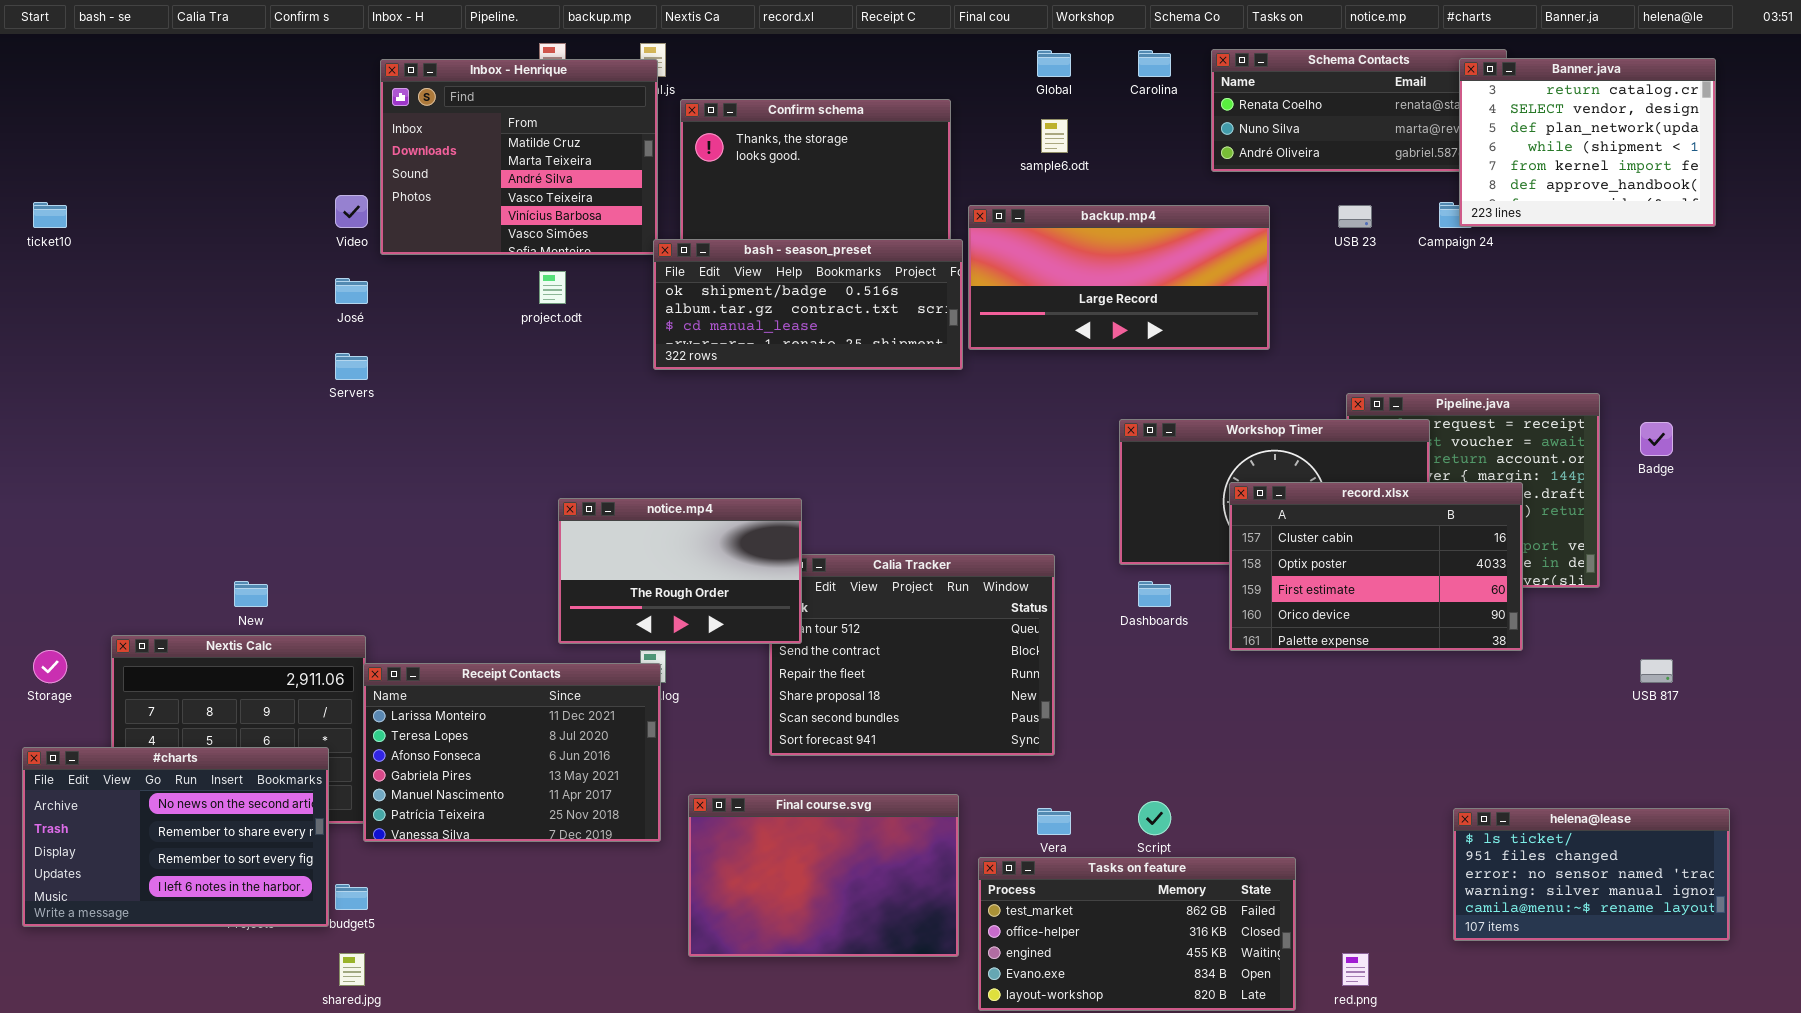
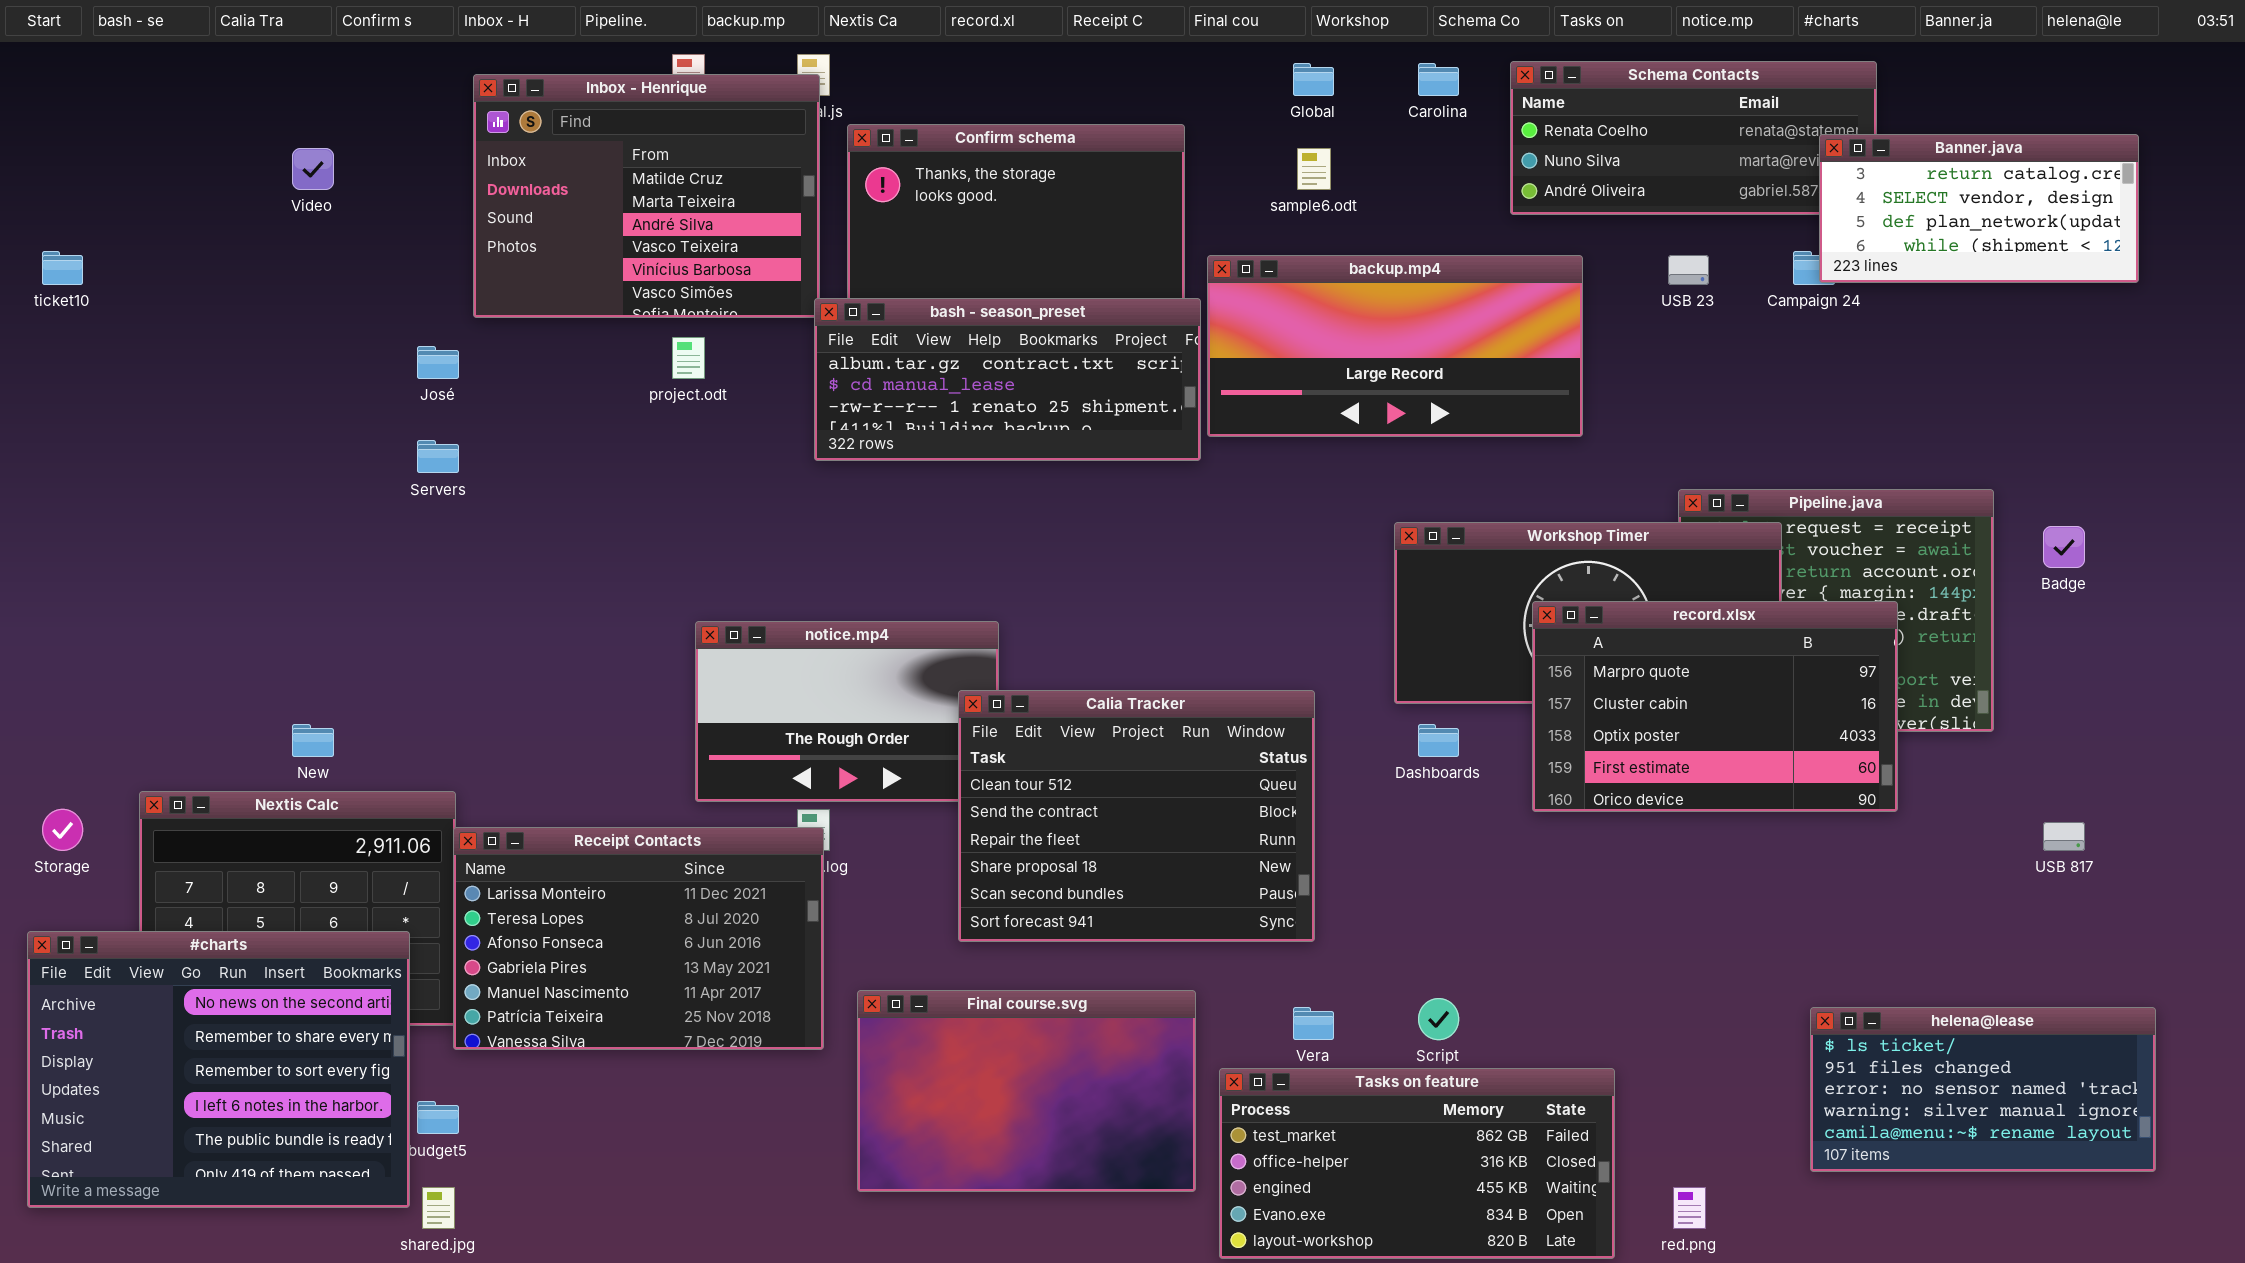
Banner.java: [1459,58,1716,227] -> [1819,134,2139,283], resized
Video: [335,195,368,228] -> [292,148,334,190], moved
bash - season_preset: [653,239,963,370] -> [814,298,1201,461], scrolled down 1 row
record.xlsx: [1229,482,1523,651] -> [1532,601,1898,812], scrolled up 1 row
Calia Tracker: [769,554,1055,756] -> [958,690,1315,942], raised
#charts: [22,747,329,927] -> [27,931,410,1208], resized

